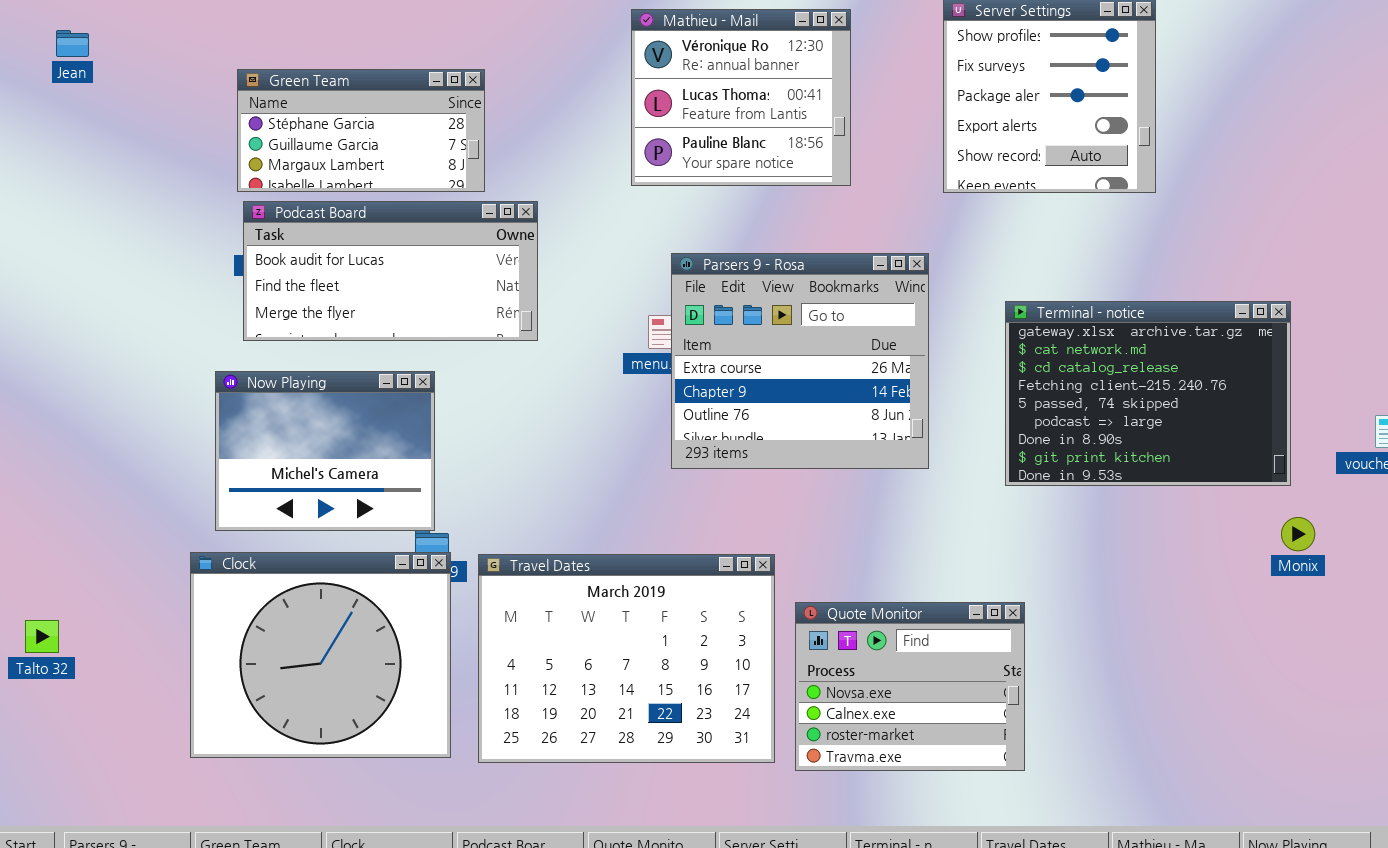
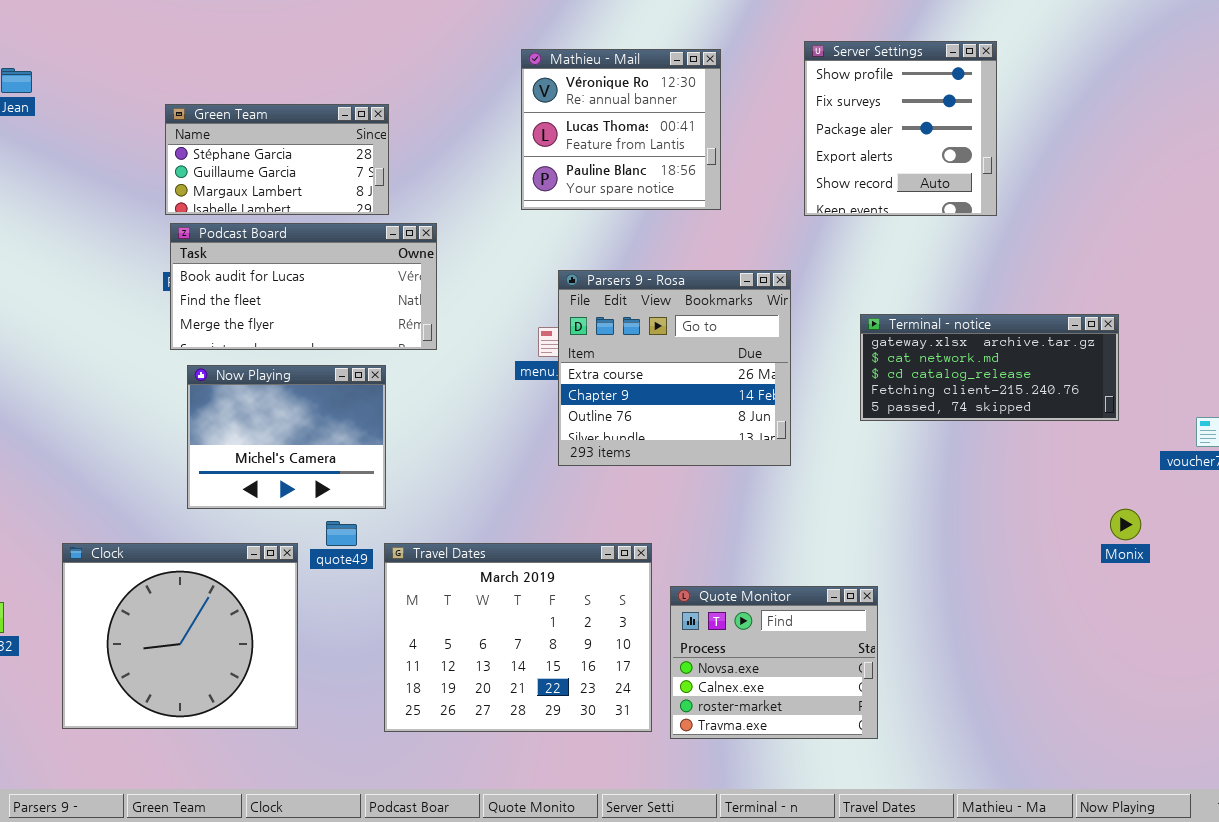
Terminal - notice: [1005,301,1291,486] -> [860,314,1119,421], resized
Now Playing: [215,371,435,531] -> [187,365,386,509], moved
Clock: [190,552,451,758] -> [62,543,298,729], moved

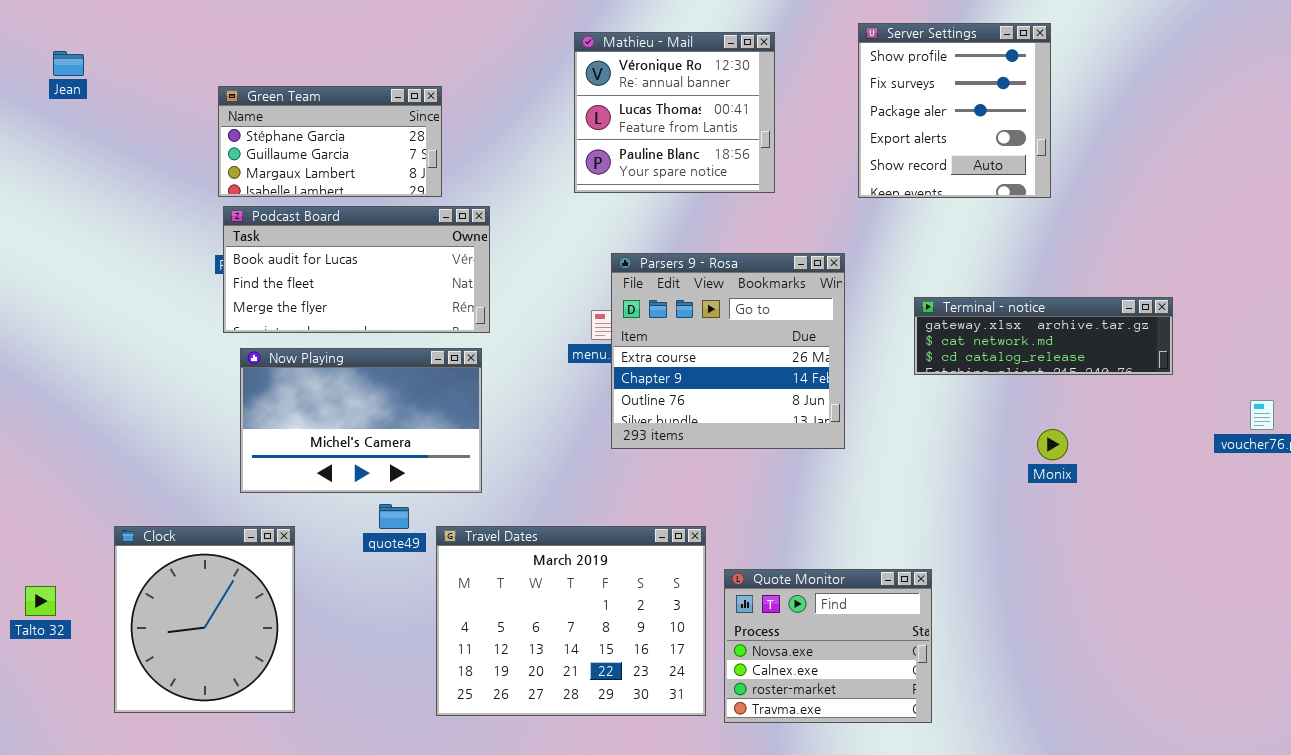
Terminal - notice: [860,314,1119,421] -> [914,297,1173,375], resized
Now Playing: [187,365,386,509] -> [240,348,482,493], resized
Monix: [1110,509,1141,540] -> [1037,429,1068,460], moved
Clock: [62,543,298,729] -> [114,526,295,713], resized

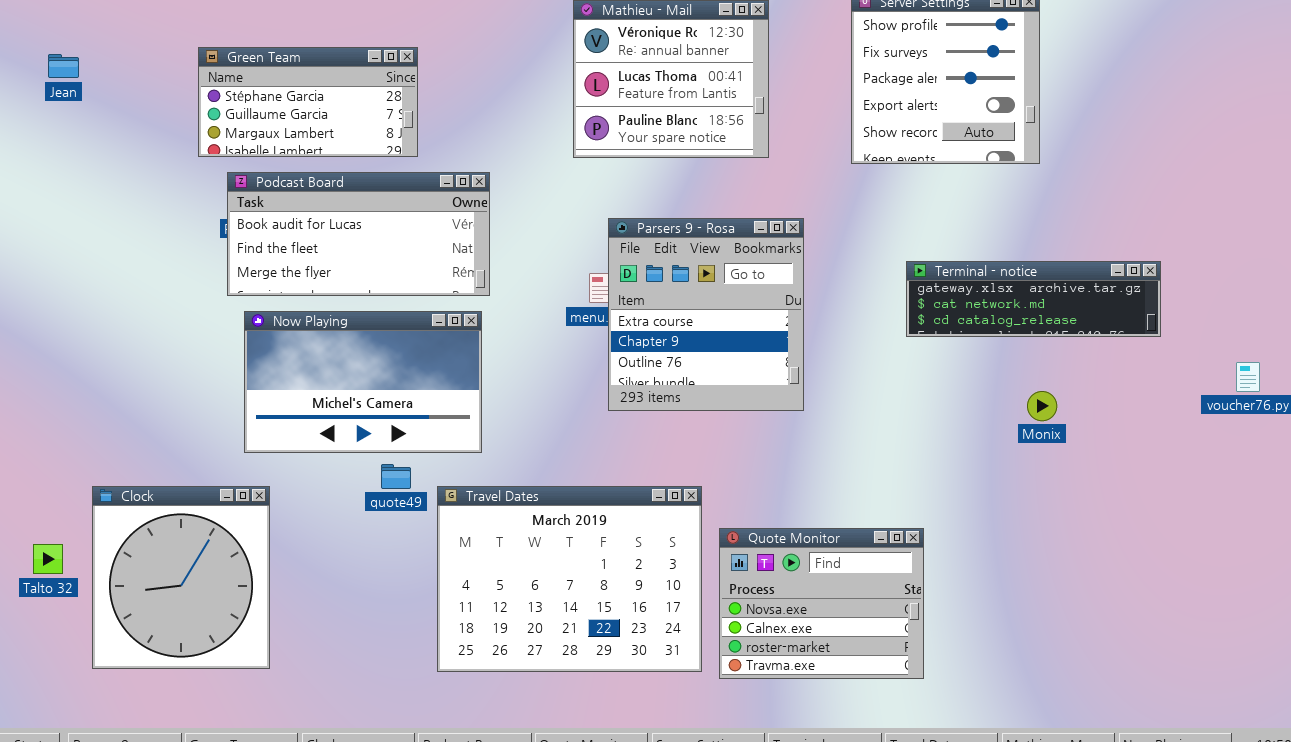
Jean: [53,51,84,76] -> [48,54,79,78], moved
Green Team: [218,86,442,197] -> [198,47,418,157], moved
Parsers 9 - Rosa: [611,253,845,449] -> [608,218,804,411], resized
Clock: [114,526,295,713] -> [92,486,270,669], moved

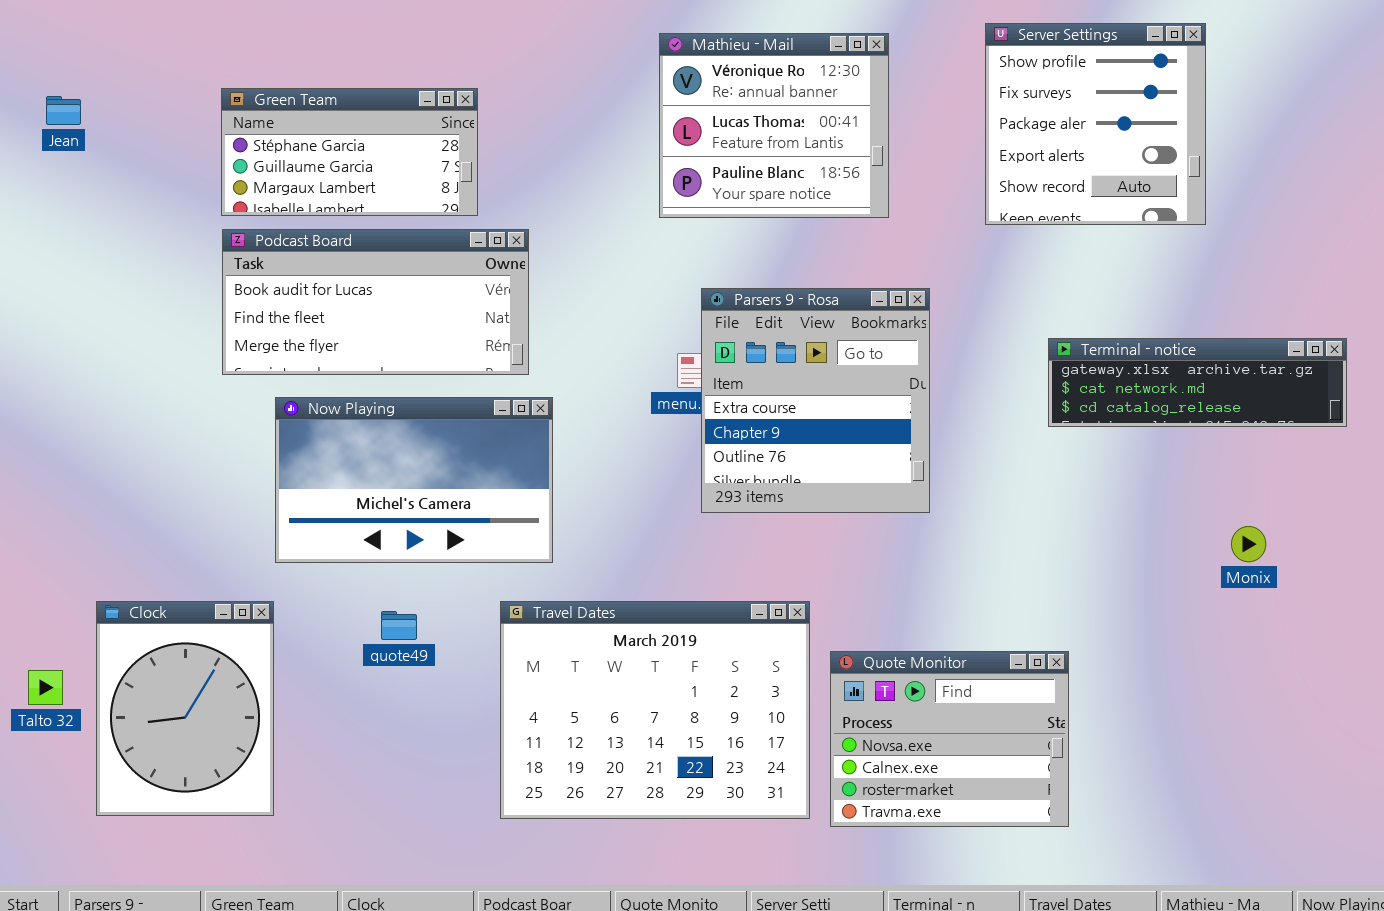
Podcast Board: [227,172,490,296] -> [222,229,529,375], moved
Monix: [1027,391,1057,421] -> [1231,526,1266,562], moved
quote49: [381,464,411,489] -> [381,611,417,640], moved
Clock: [92,486,270,669] -> [96,601,274,816], resized

